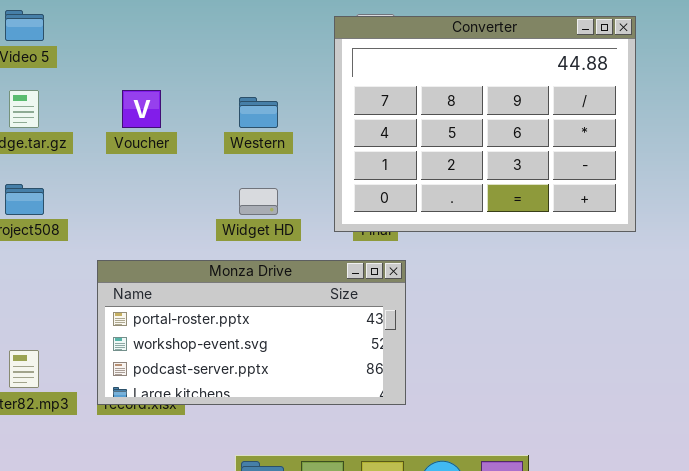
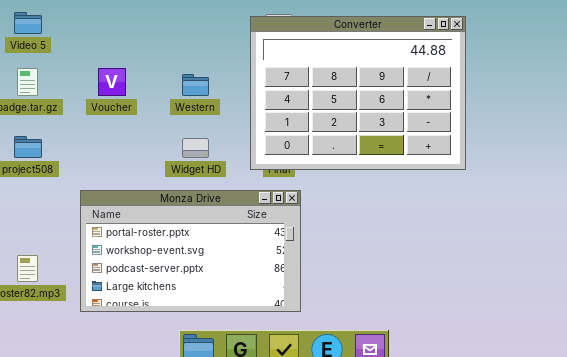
Monza Drive: [97,260,406,405] -> [80,190,301,312], resized

